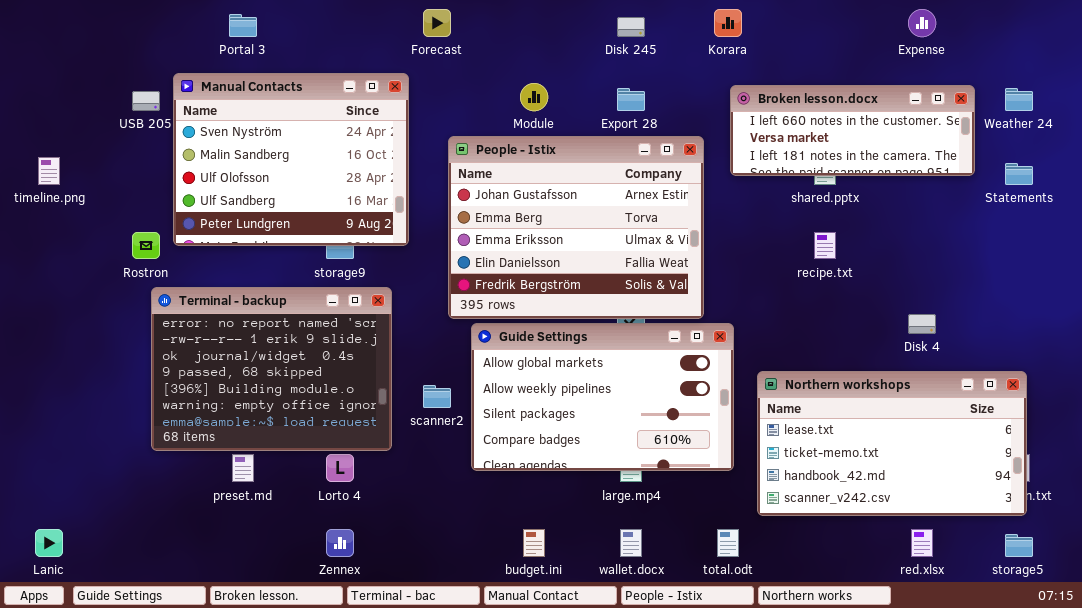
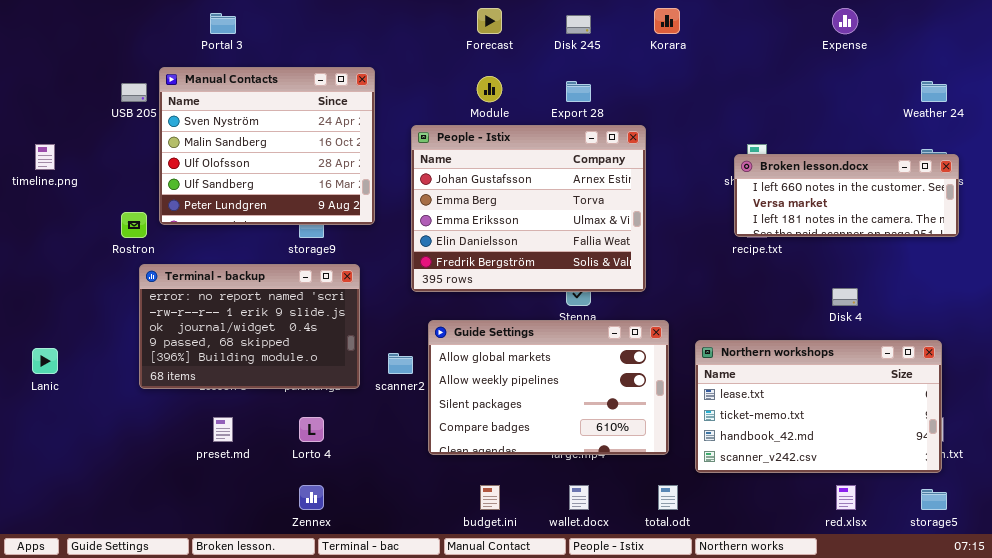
Forecast: [423,9,451,37] -> [477,8,502,34], moved
Broken lesson.docx: [730,85,975,176] -> [734,154,959,237], moved
Terminal - backup: [151,287,392,451] -> [139,264,360,389], resized
Guide Settings: [471,323,734,471] -> [428,320,669,455], moved
Lanic: [35,529,63,557] -> [32,348,58,374], moved

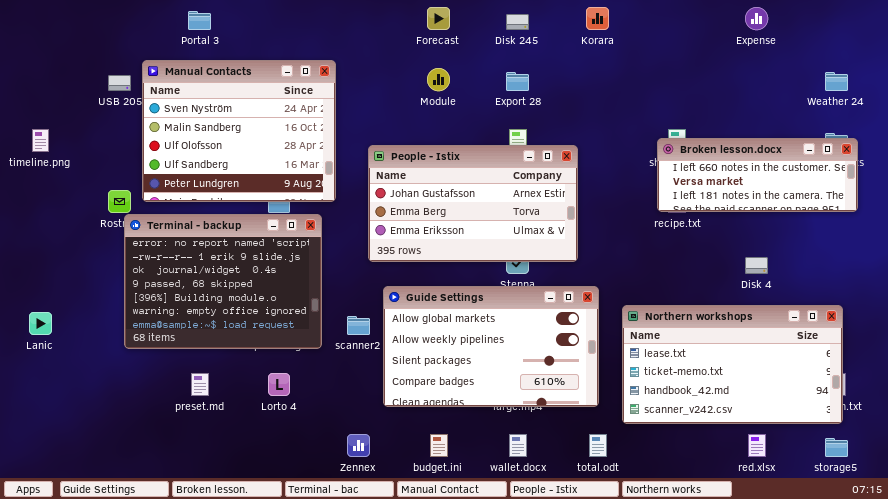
People - Istix: [411,125,646,292] -> [368,145,578,262], resized
Terminal - backup: [139,264,360,389] -> [124,214,322,349], resized
Zennex: [299,485,324,510] -> [347,434,370,457], moved

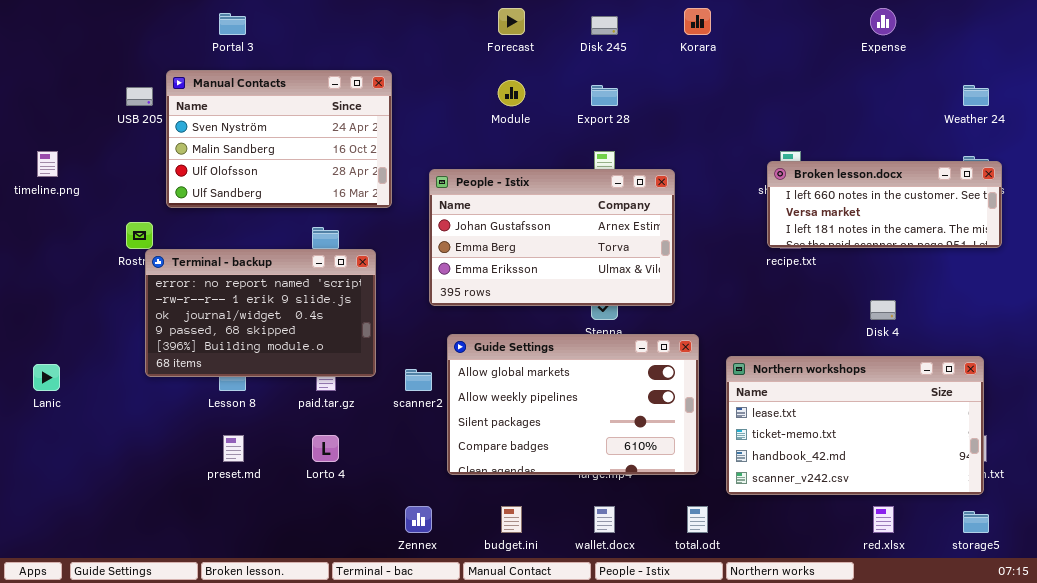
Manual Contacts: [142,60,336,202] -> [166,70,392,208], resized
Terminal - backup: [124,214,322,349] -> [145,249,376,377], resized

